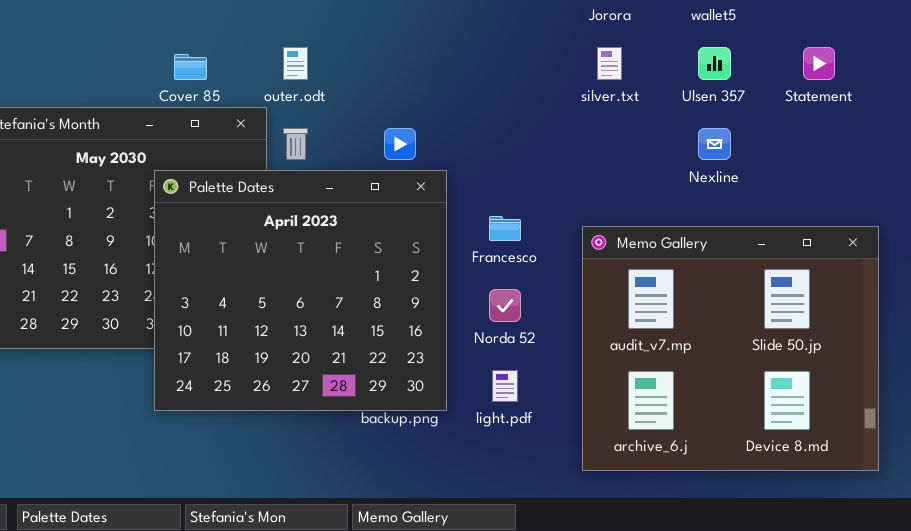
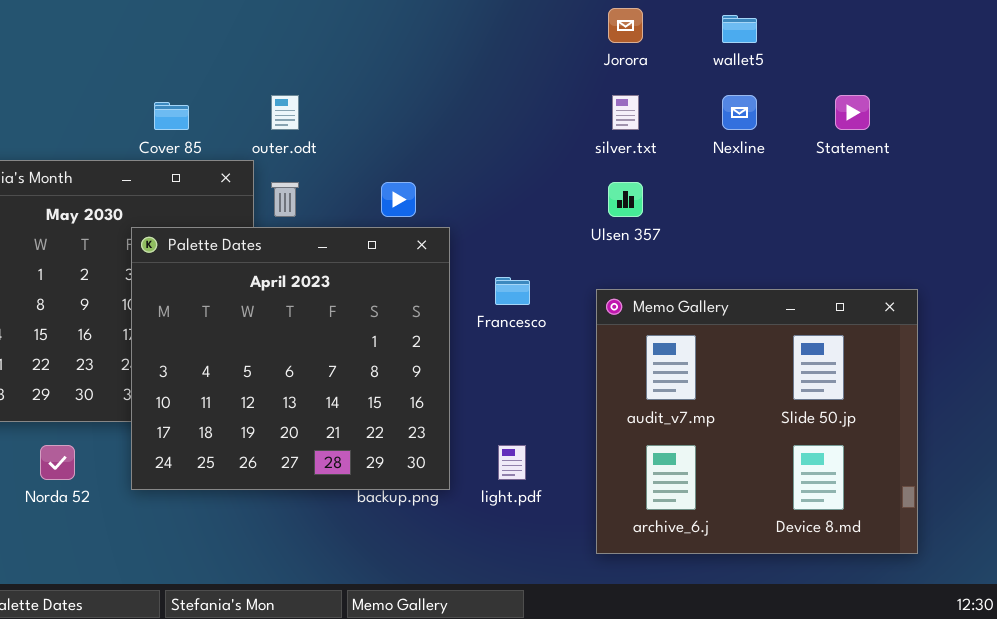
Ulsen 357: [698,47,731,80] -> [608,182,643,217], moved
Nexline: [698,128,731,160] -> [722,95,757,130], moved
Norda 52: [489,289,521,322] -> [40,445,75,480], moved

